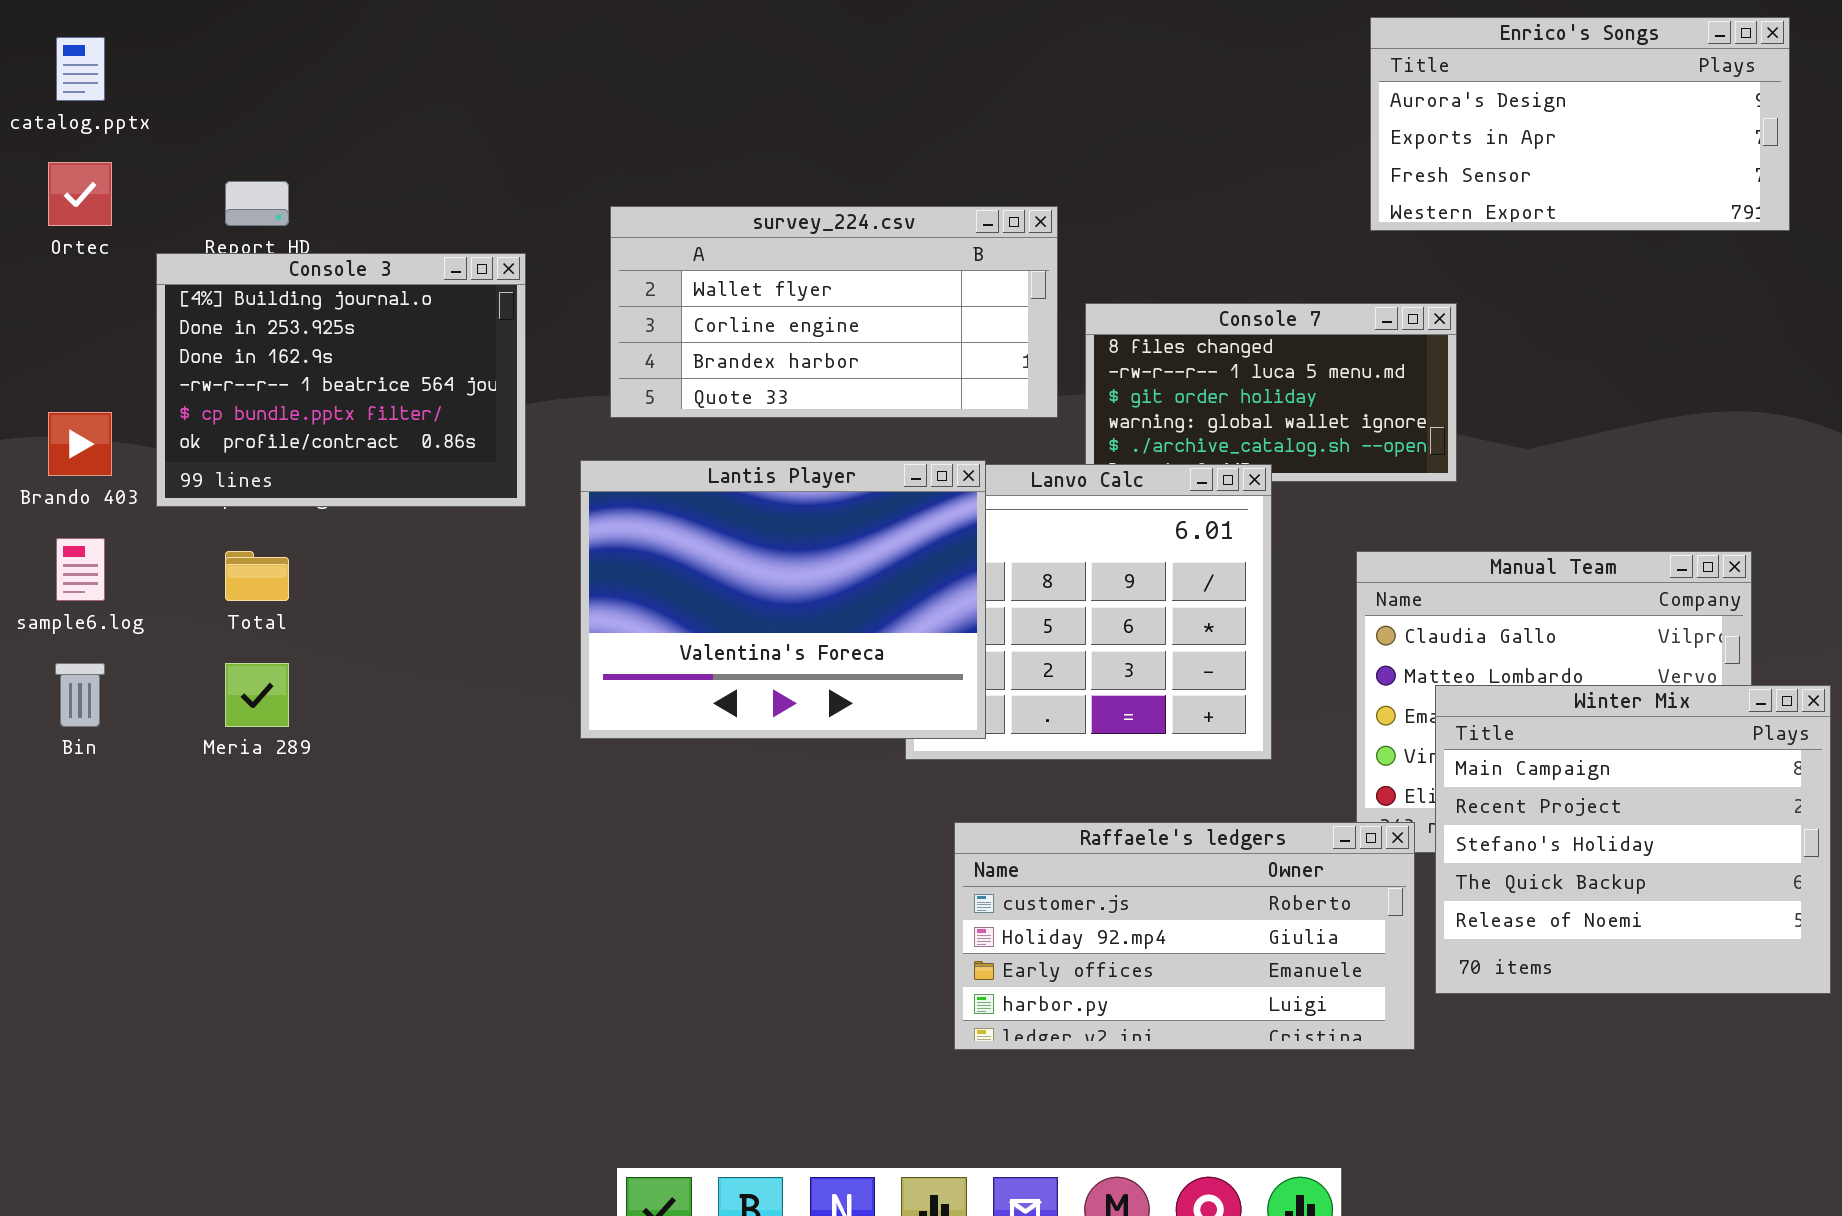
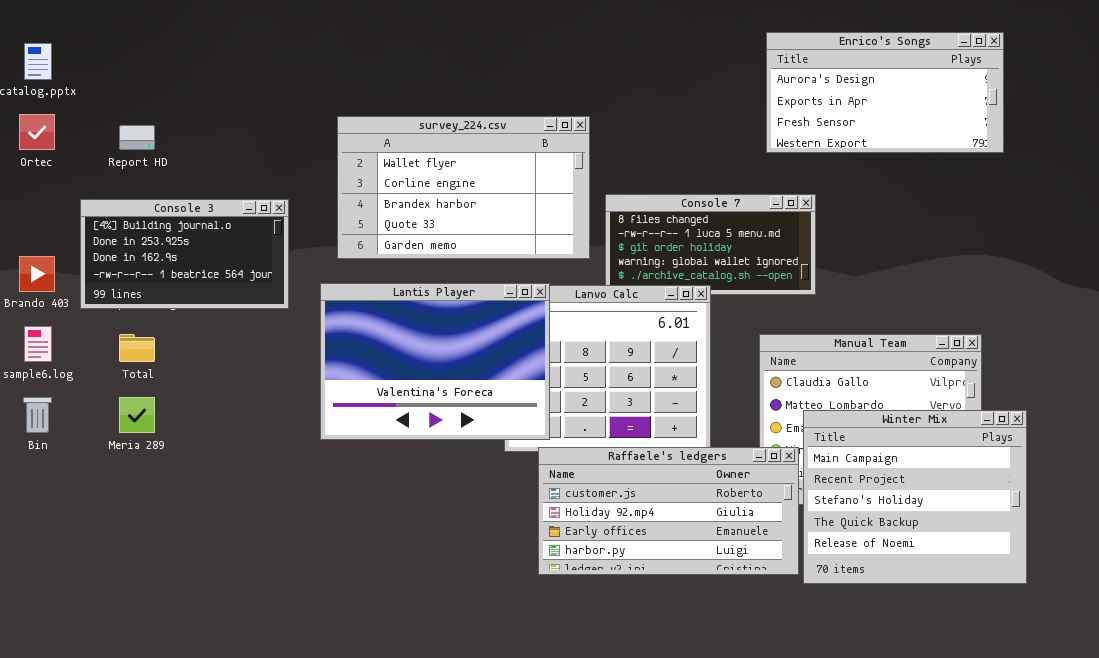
survey_224.csv: [610,206,1058,418] -> [337,116,590,259], resized
Console 3: [156,253,526,507] -> [80,199,289,309], resized
Raffaele's ledgers: [954,822,1415,1050] -> [538,447,799,575], moved

